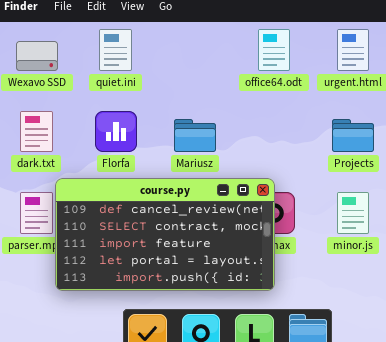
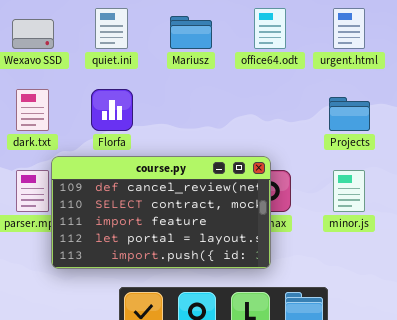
Mariusz: [174,119,216,152] -> [170,16,212,49], moved

